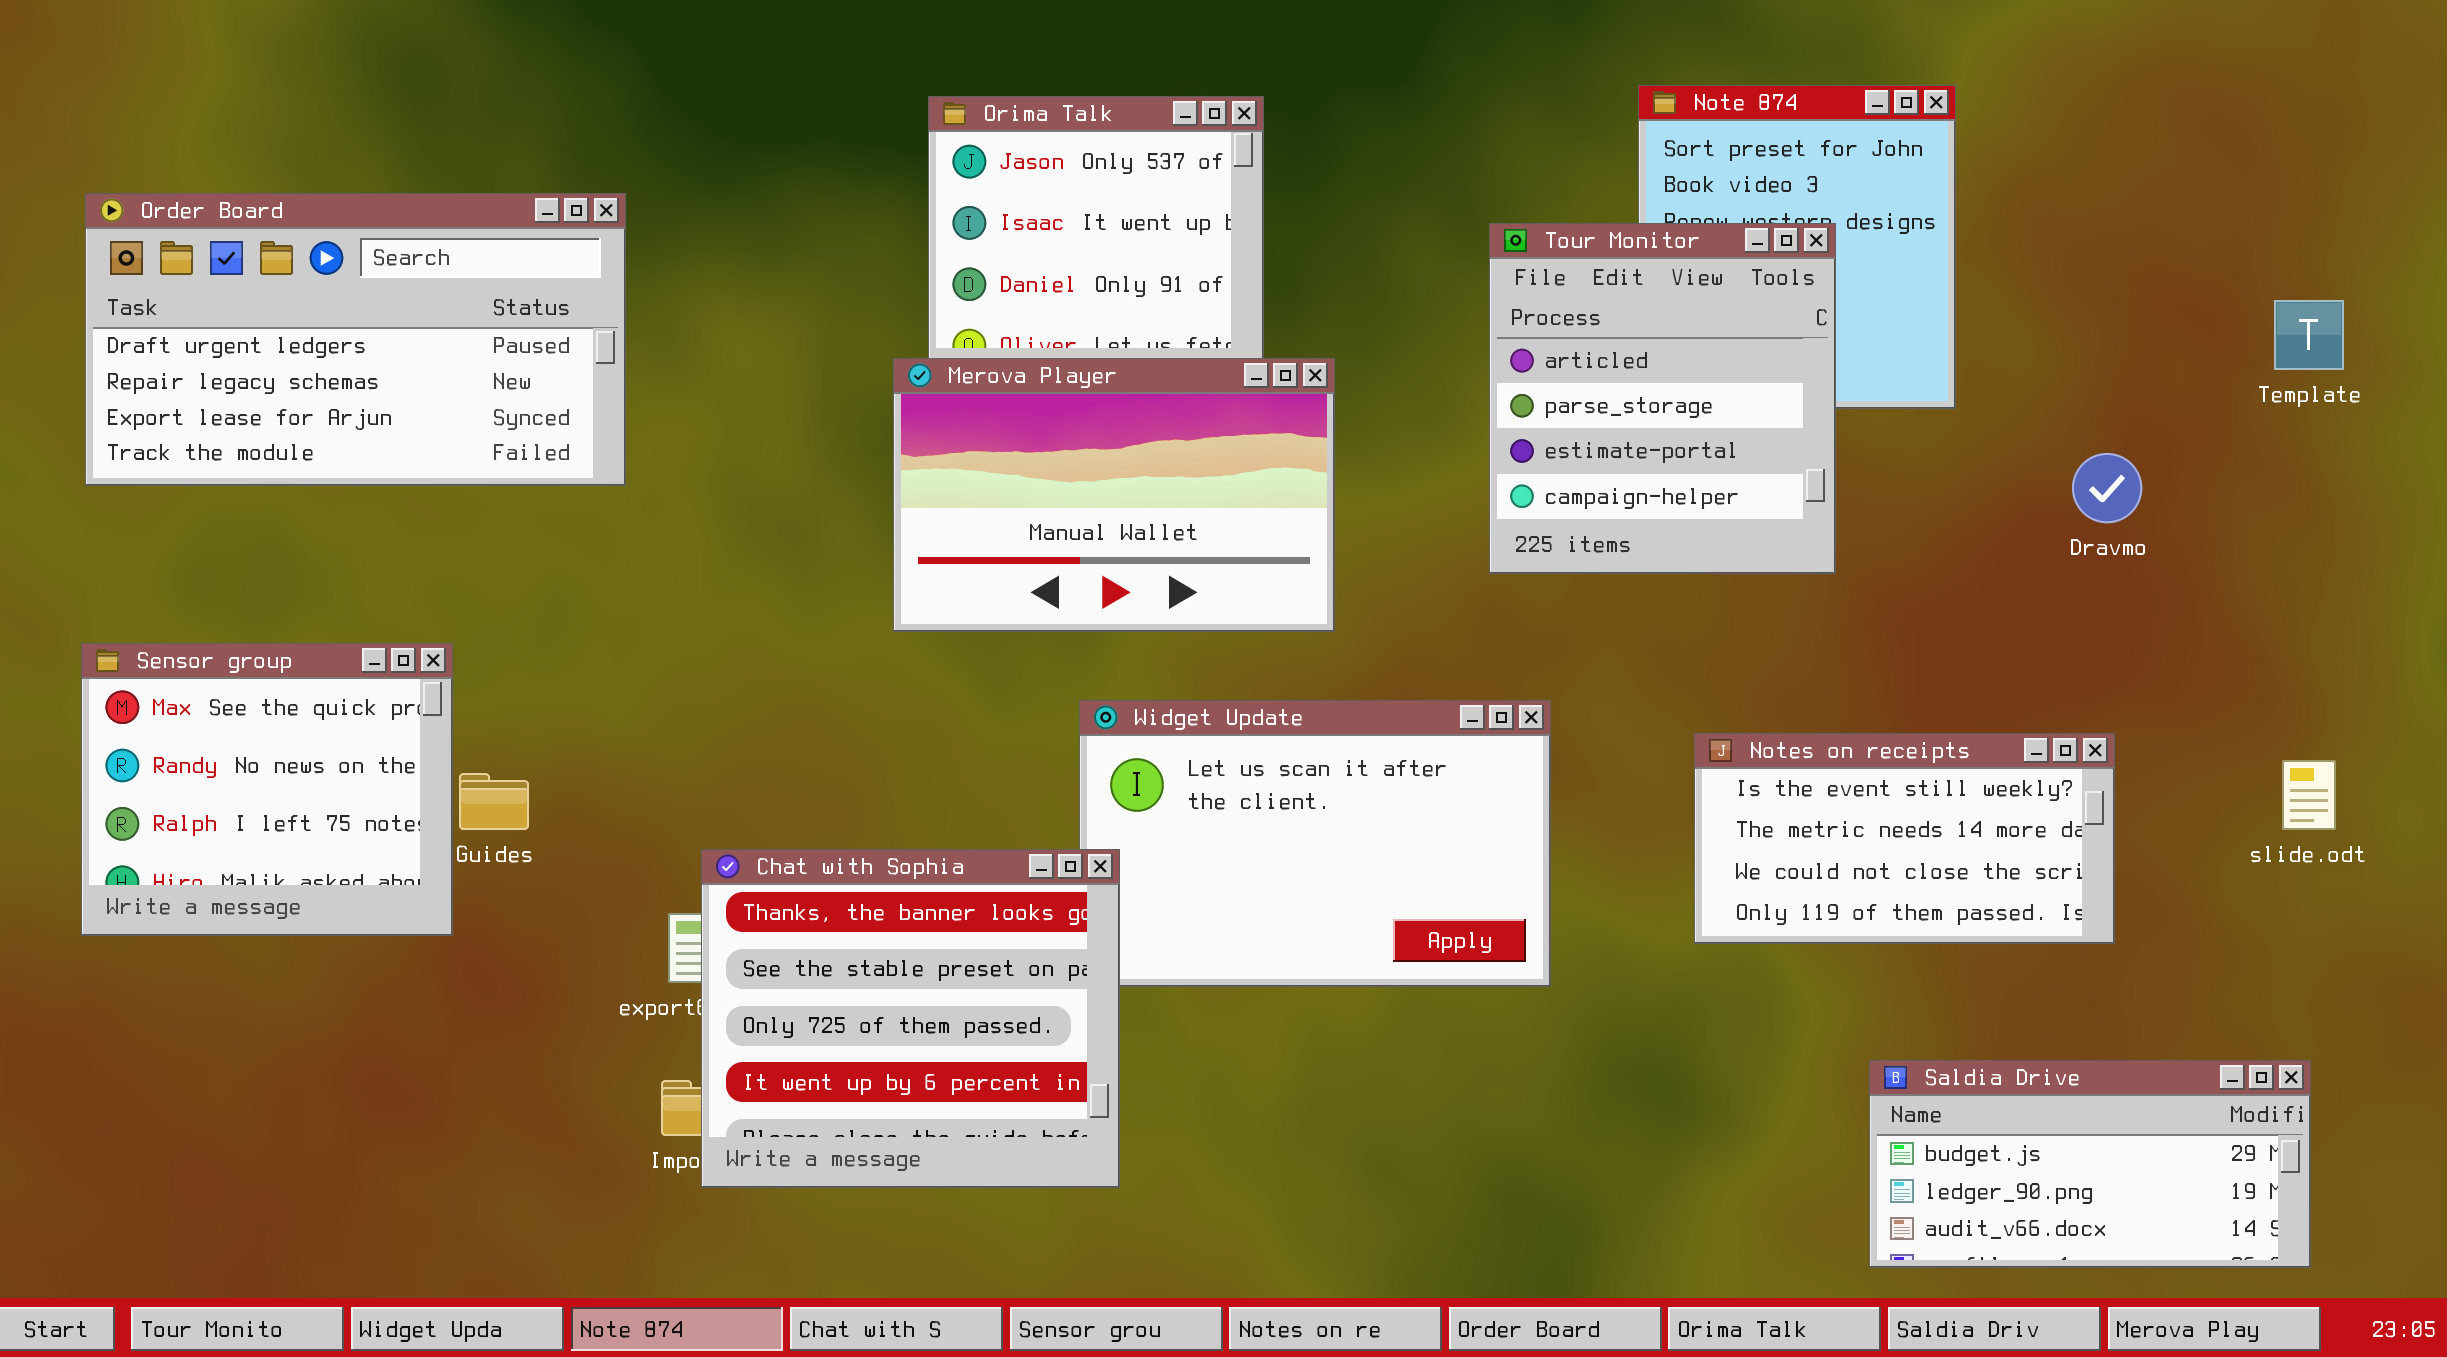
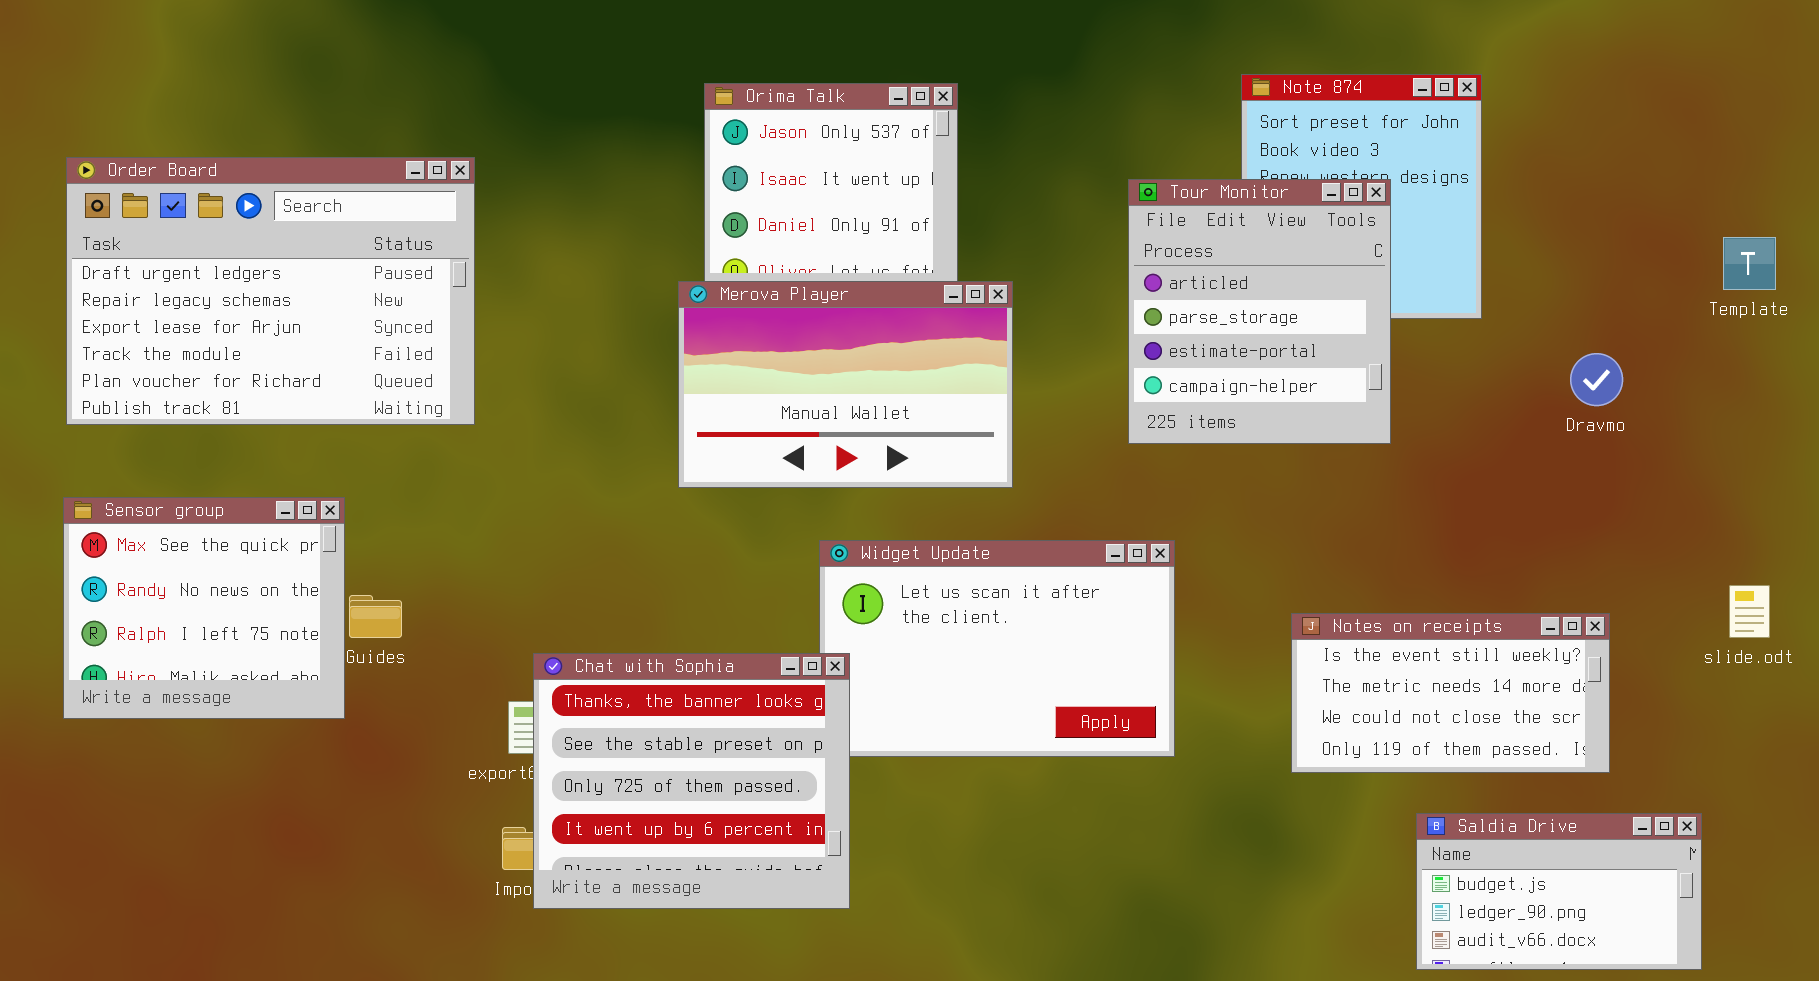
Order Board: [85,193,626,486] -> [66,157,475,425], resized
Notes on receipts: [1694,733,2115,944] -> [1291,613,1610,773], moved
Saldia Drive: [1869,1060,2311,1268] -> [1416,813,1702,970], resized

